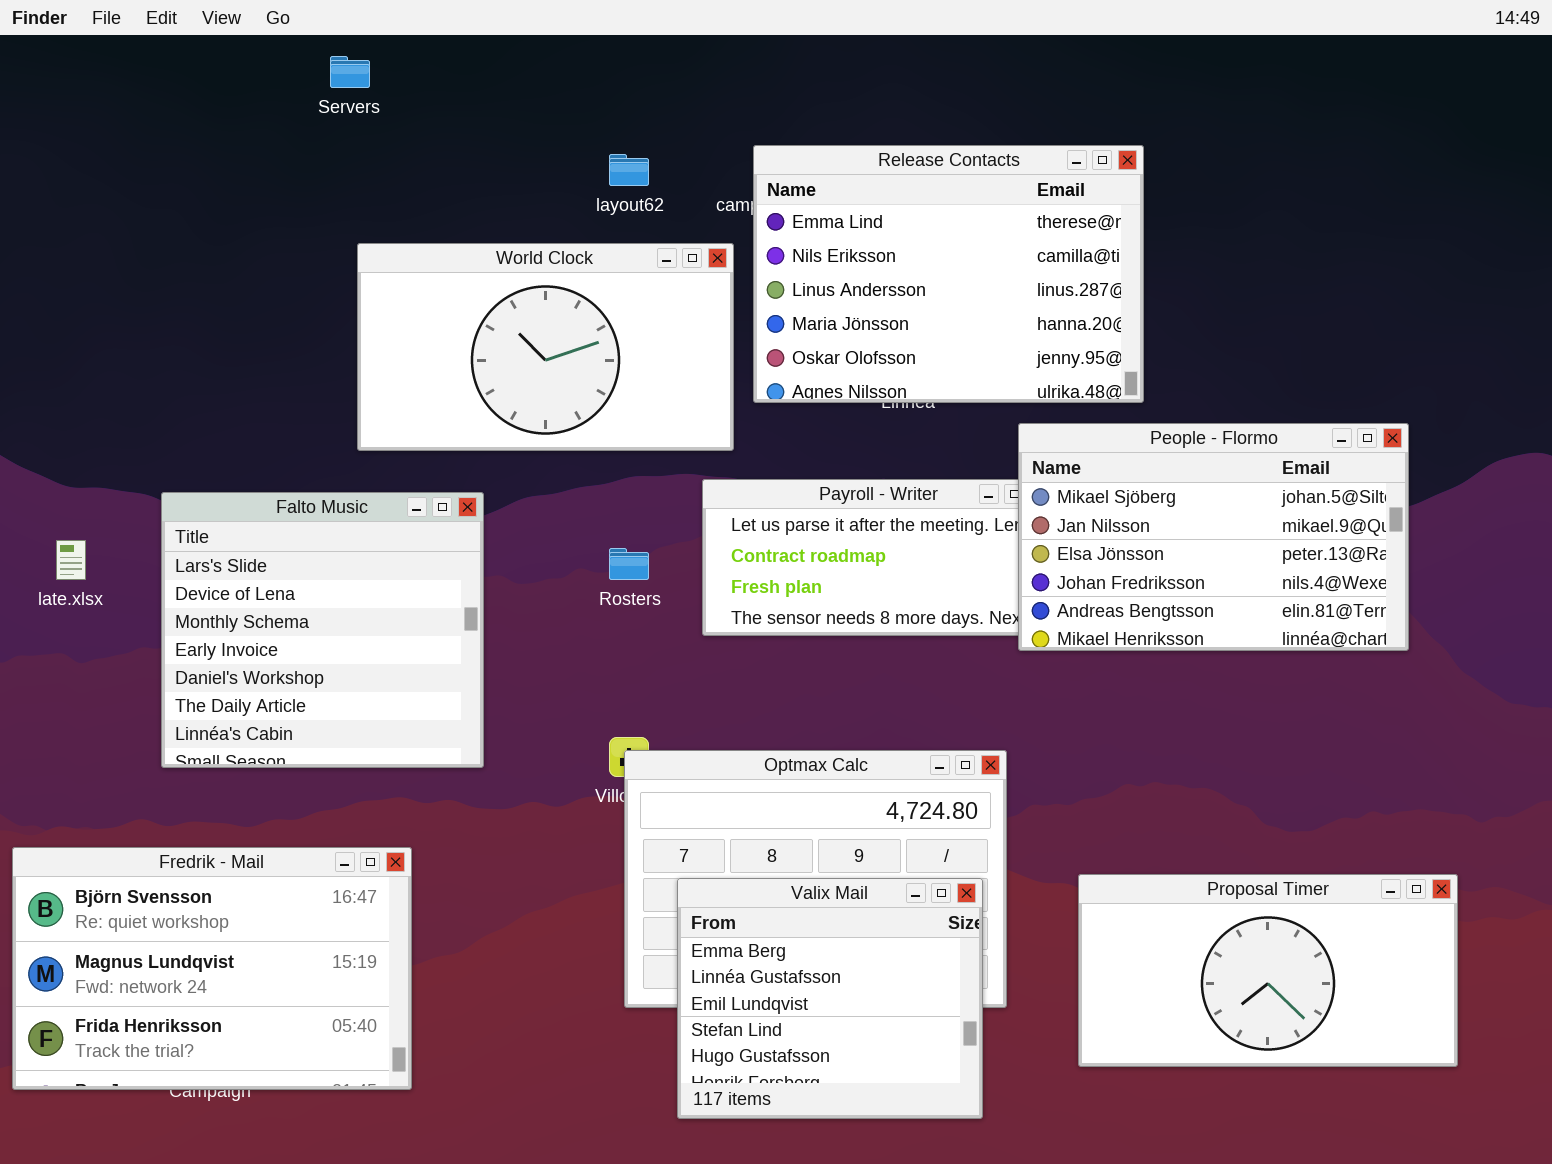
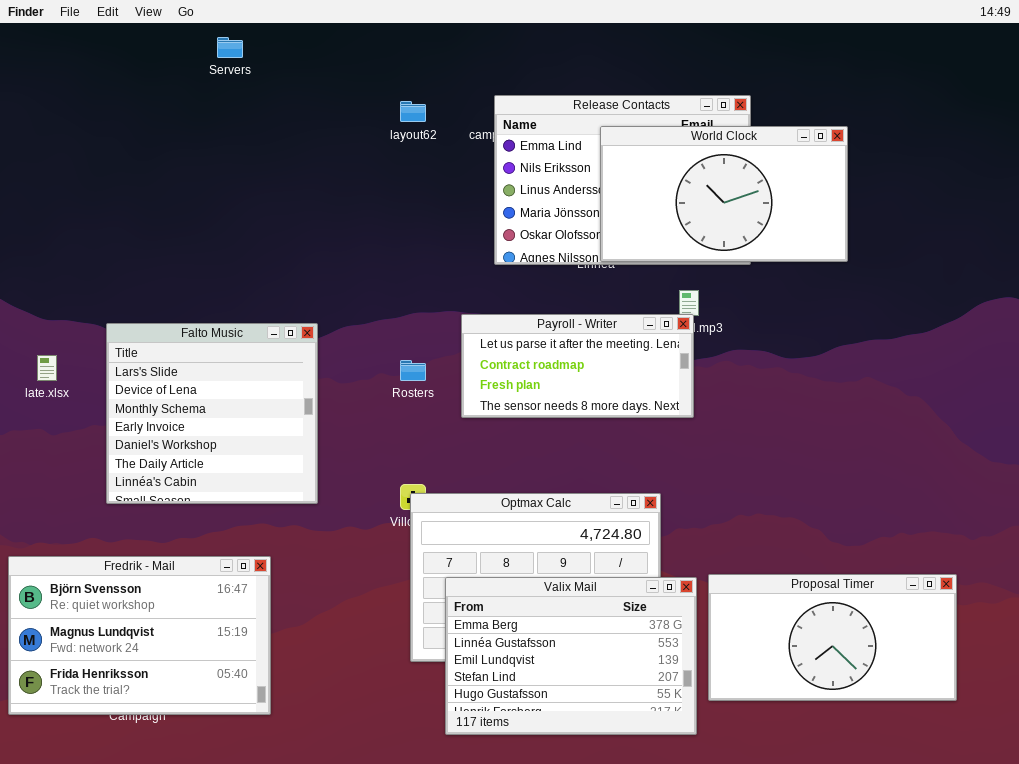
World Clock: [357,243,734,451] -> [600,126,848,262], moved
People - Flormo: [1018,423,1409,651] -> none, closed
Valix Mail: [677,878,983,1119] -> [445,577,697,735], resized

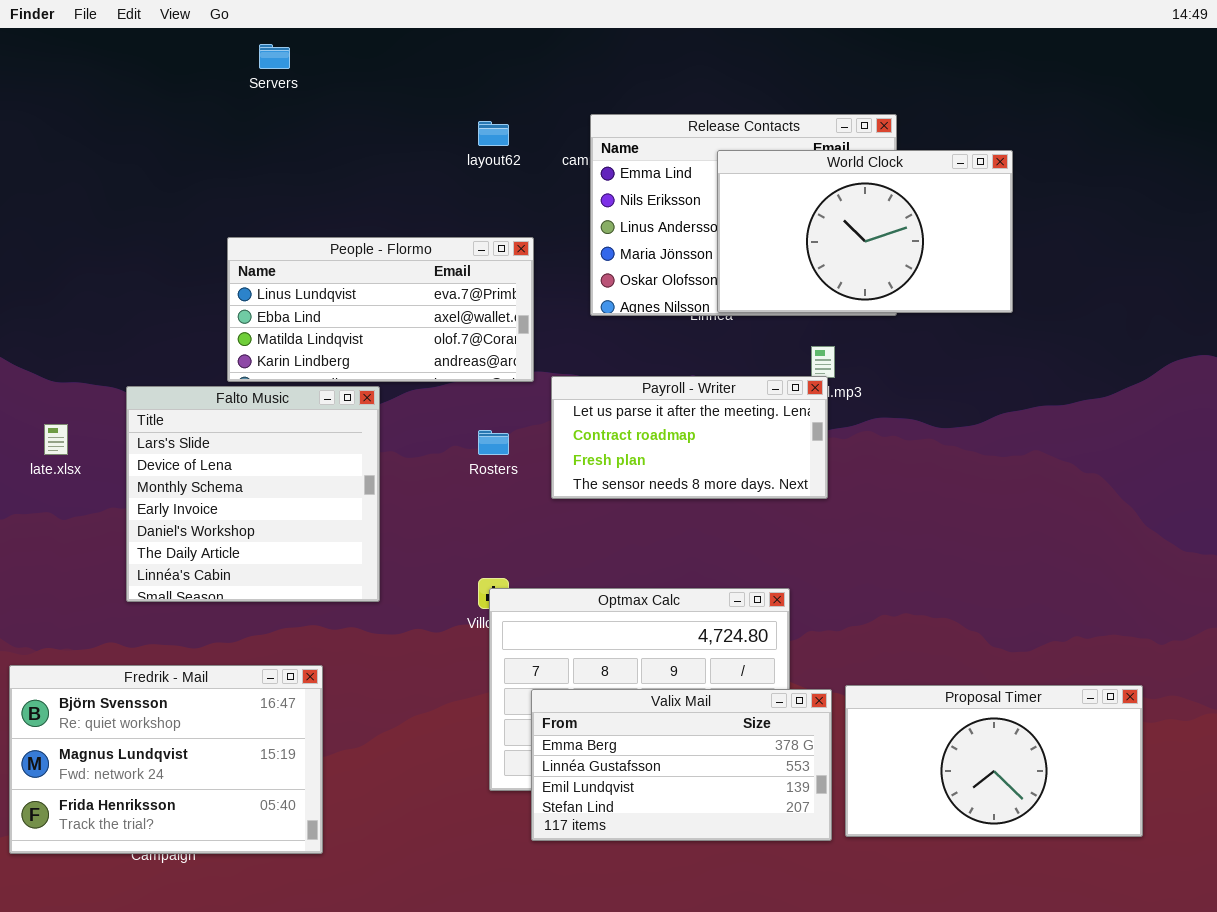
People - Flormo: none -> [227,237,534,382], opened
Valix Mail: [445,577,697,735] -> [531,689,832,841], resized

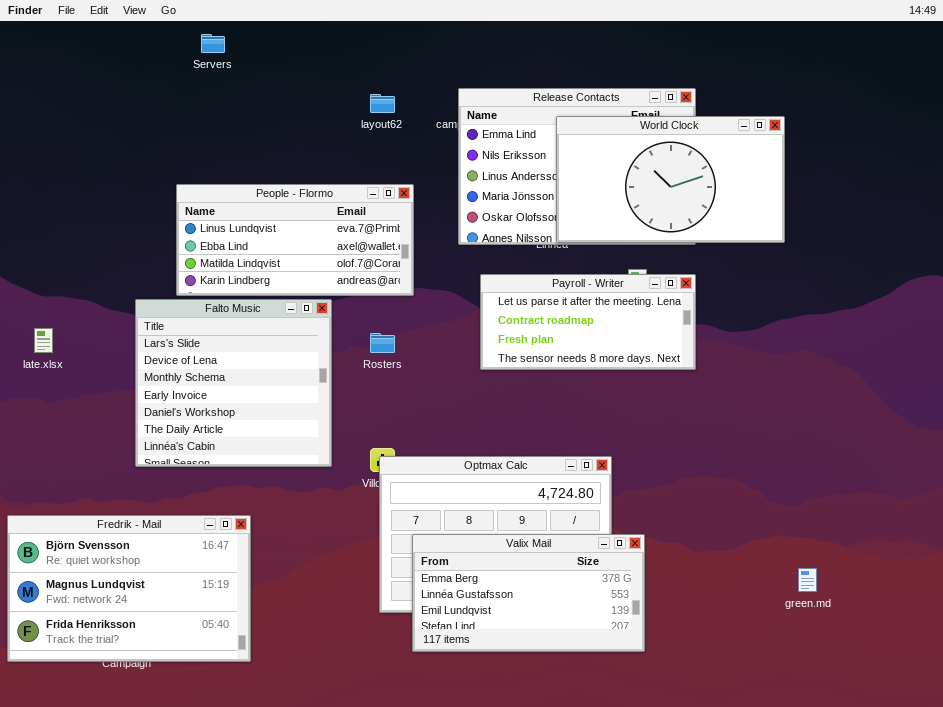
Payroll - Writer: [551,376,828,499] -> [480,274,696,370], moved
Falto Music: [126,386,380,602] -> [135,299,332,467], moved
Proposal Timer: [845,685,1143,837] -> none, closed

